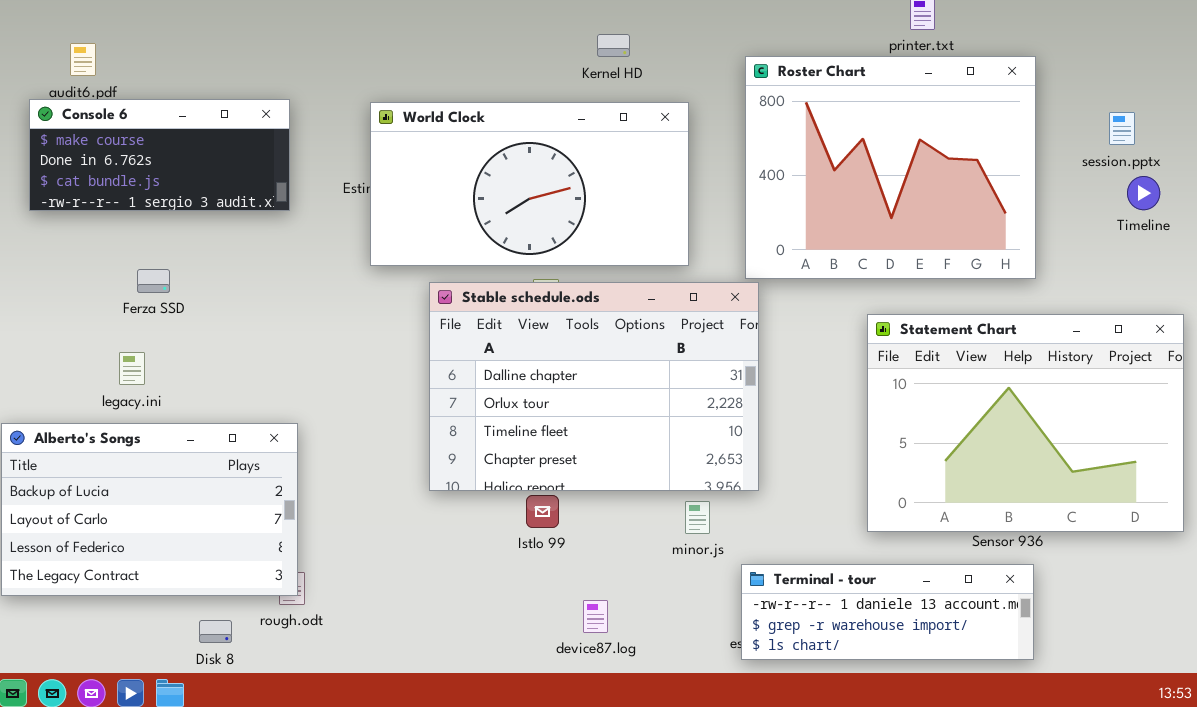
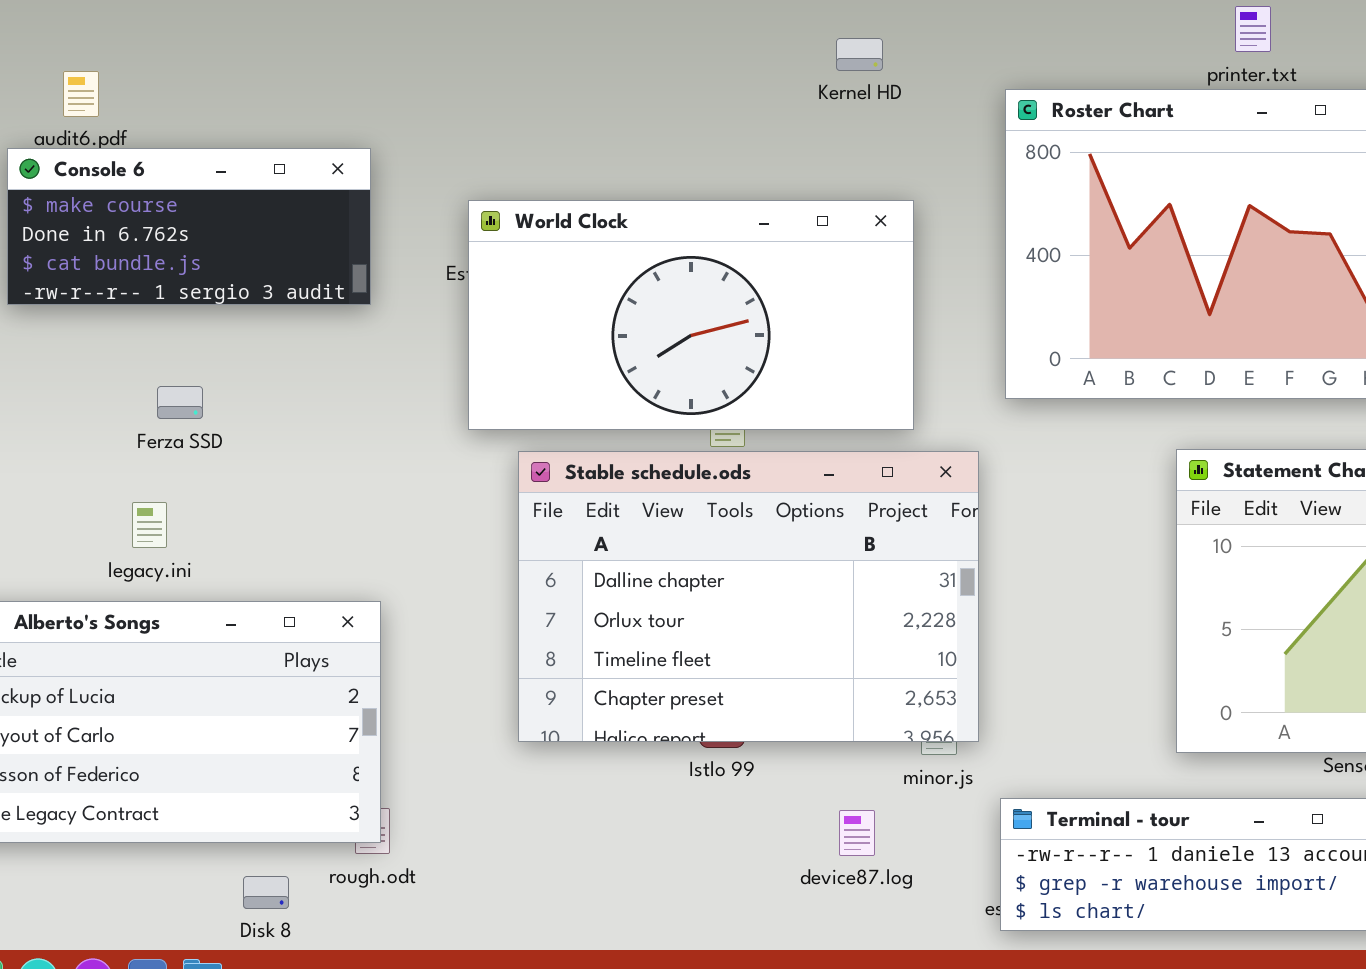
Kernel HD: [597,34,630,57] -> [836,38,883,71], moved
World Clock: [370,102,689,266] -> [468,200,914,430], moved
Stable schedule.ods: [429,282,759,491] -> [518,451,979,742], moved
device87.log: [583,600,608,633] -> [839,810,875,856], moved

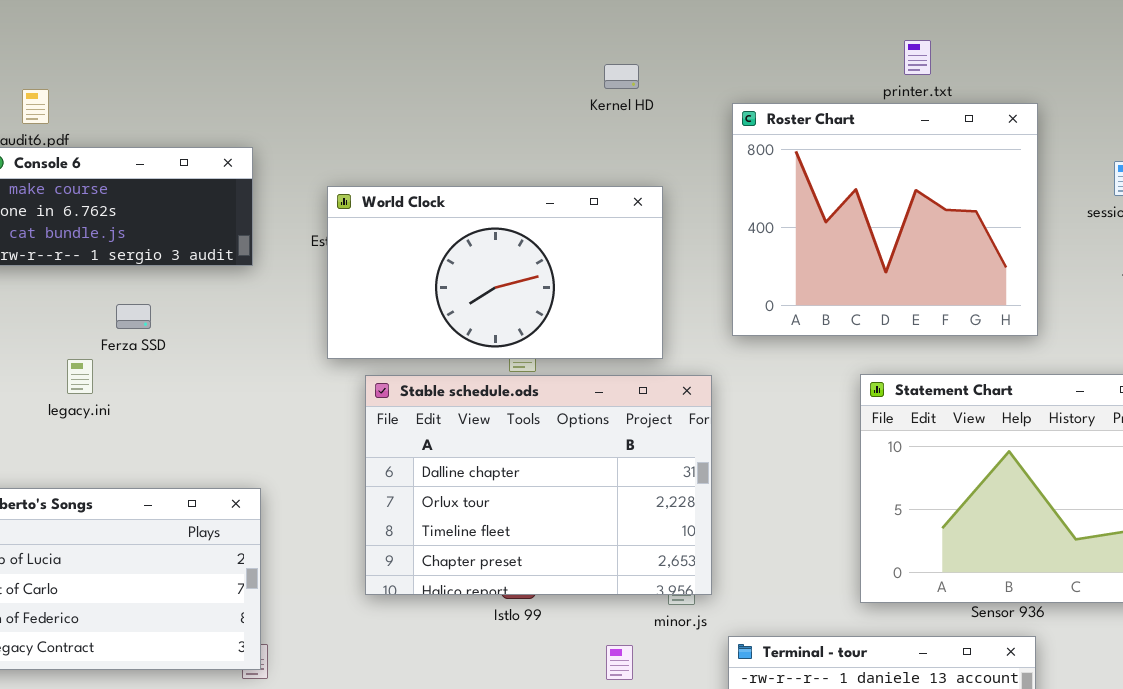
Ferza SSD: [157,386,203,419] -> [116,304,151,329], moved
legacy.ini: [132,502,167,548] -> [67,359,93,394], moved

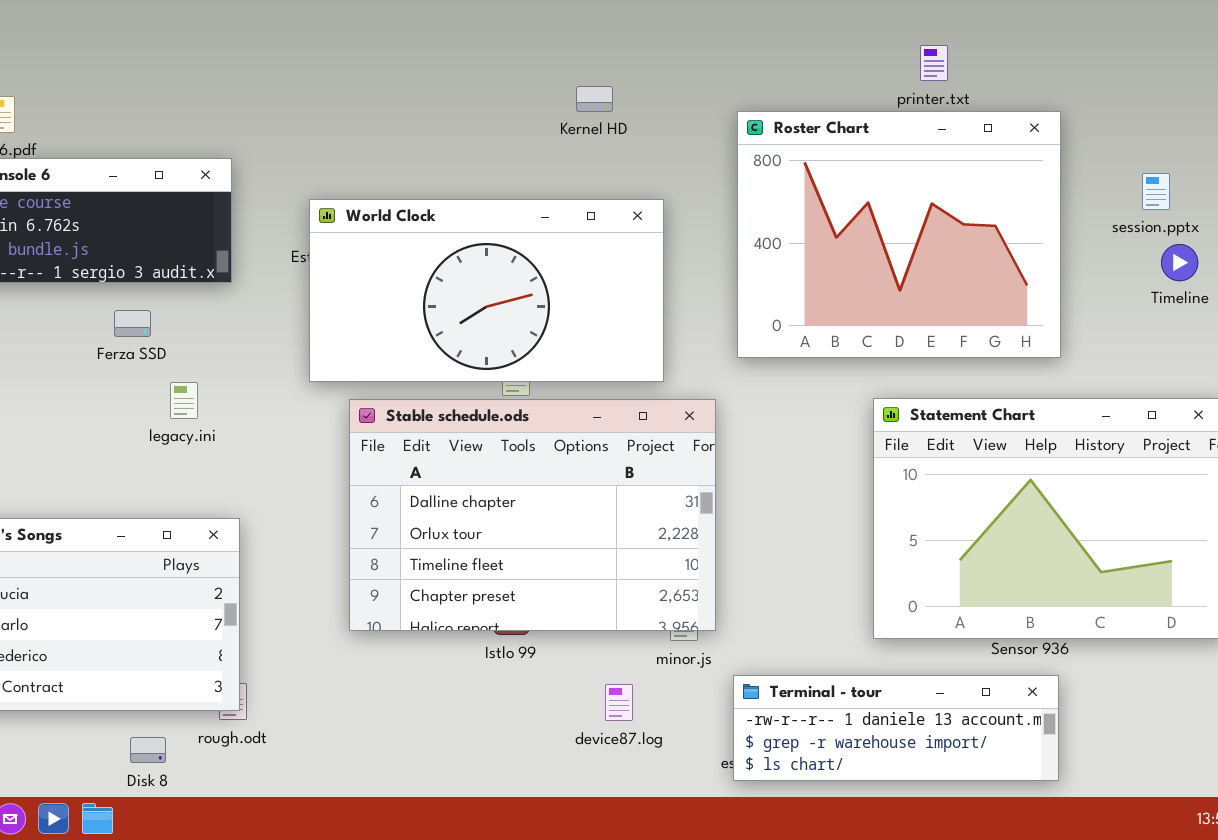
Kernel HD: [604,64,639,89] -> [576,86,613,112], moved
Ferza SSD: [116,304,151,329] -> [114,310,151,337], moved
legacy.ini: [67,359,93,394] -> [170,382,198,419], moved

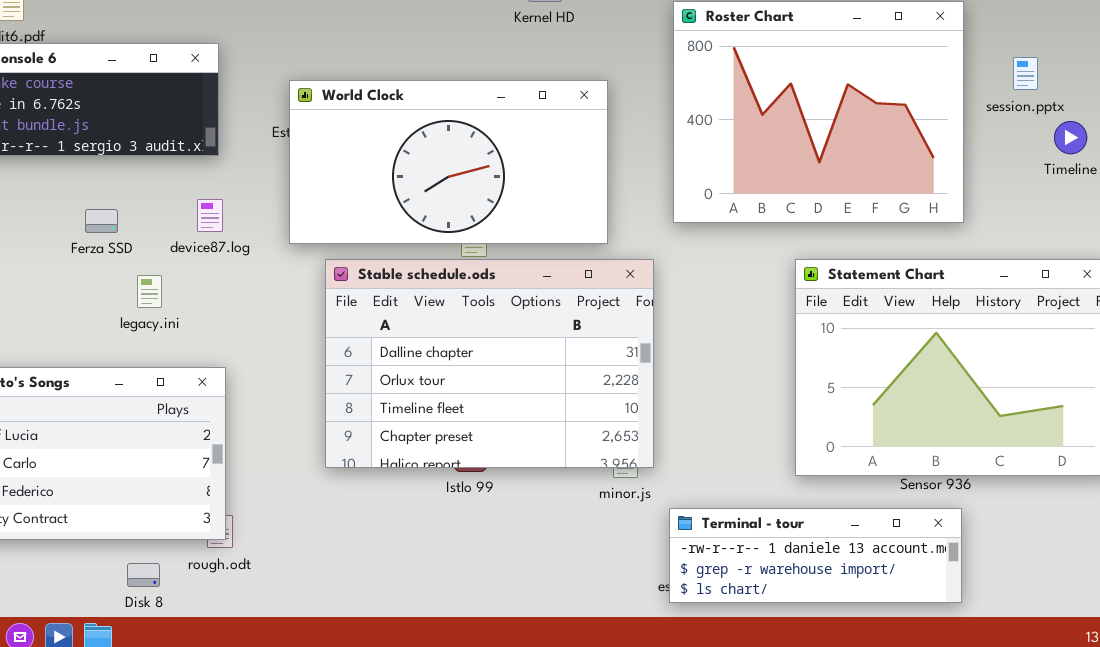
session.pptx: [1142,173,1170,210] -> [1013,57,1038,90], moved
Ferza SSD: [114,310,151,337] -> [85,209,118,233], moved
legacy.ini: [170,382,198,419] -> [137,275,162,308], moved
device87.log: [605,684,633,721] -> [197,199,223,232], moved

